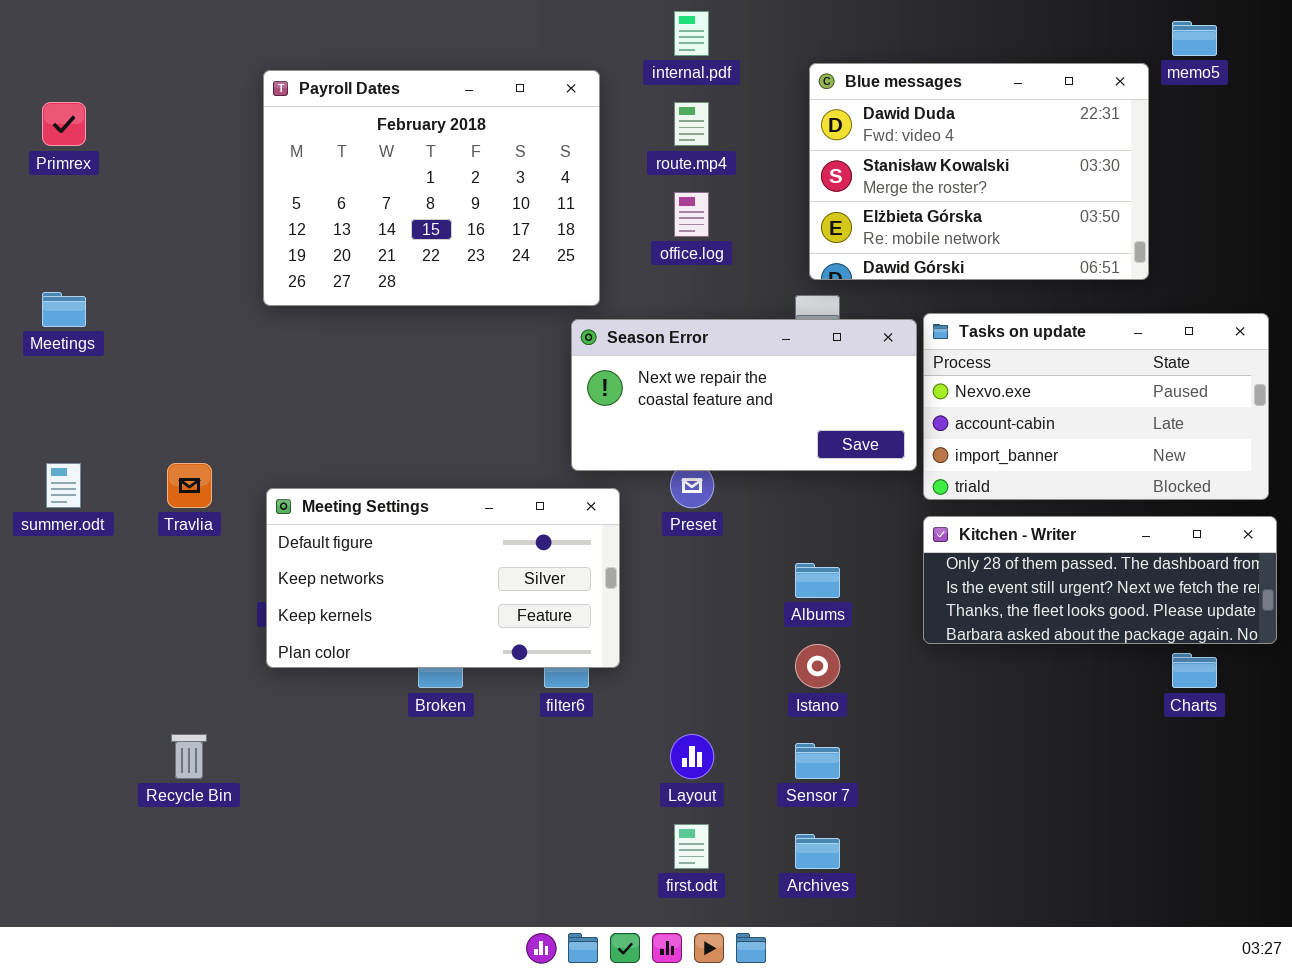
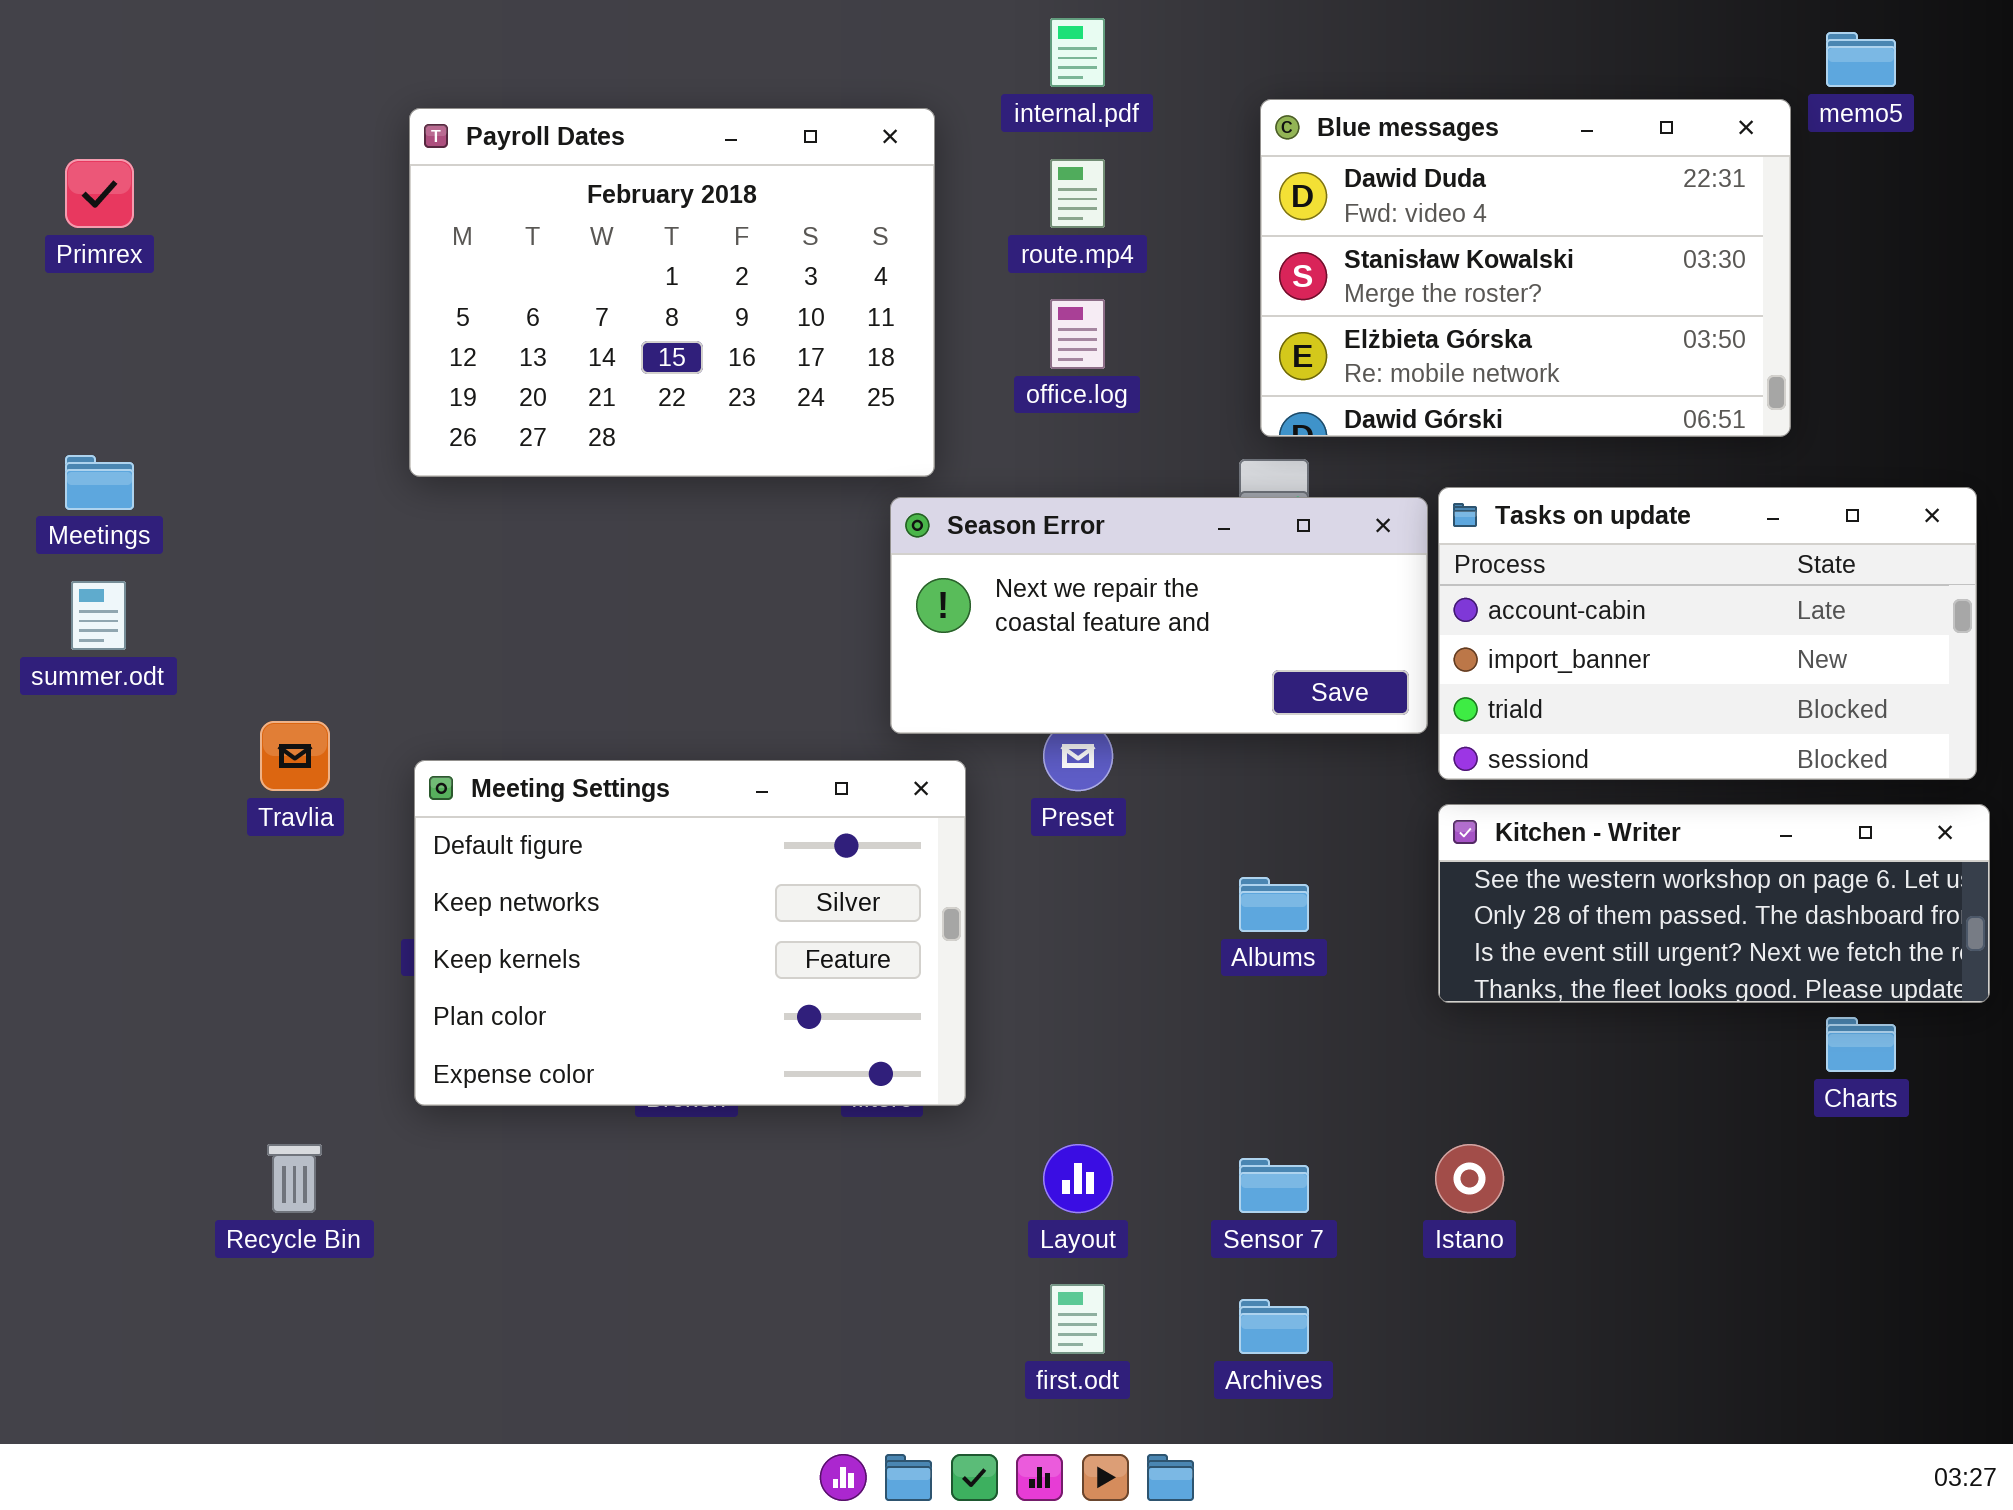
Tasks on update: [923,313,1269,500] -> [1438,487,1977,780], scrolled down 1 row
summer.odt: [46,463,81,508] -> [71,581,126,650], moved
Meeting Settings: [266,488,620,668] -> [414,760,966,1106], resized
Kitchen - Writer: [923,516,1277,644] -> [1438,804,1990,1003], scrolled up 1 row
Istano: [795,644,840,688] -> [1435,1144,1504,1213], moved

